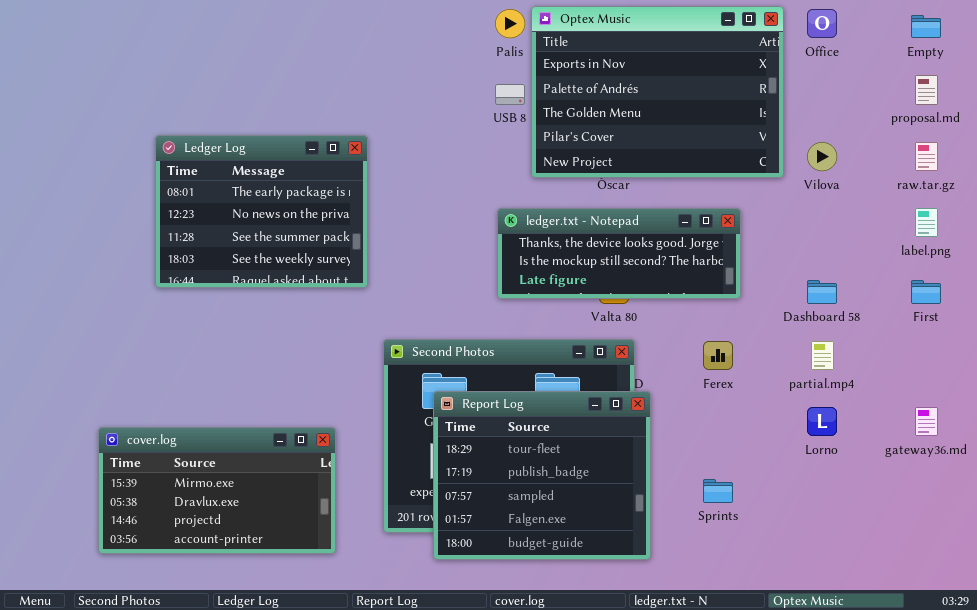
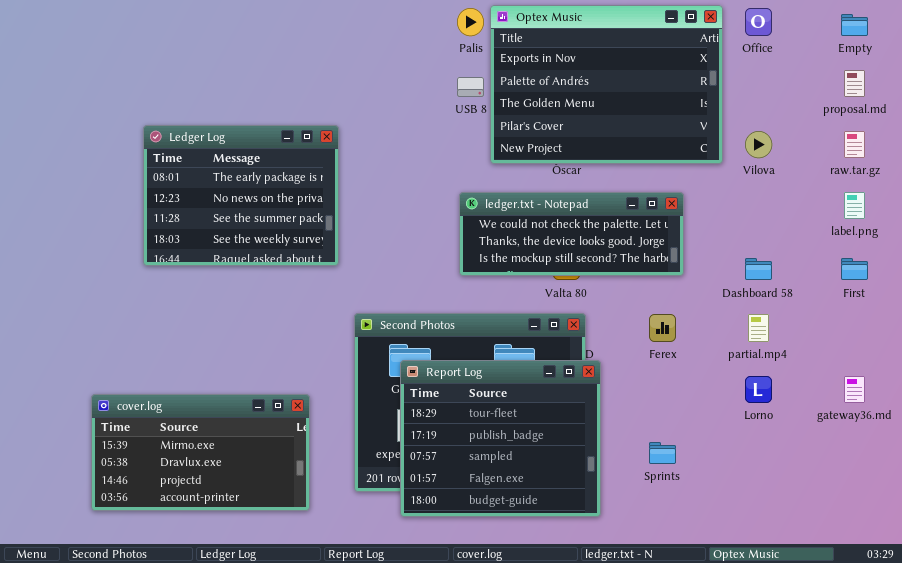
ledger.txt - Notepad: [497,208,741,299] -> [459,192,684,276], scrolled up 1 row

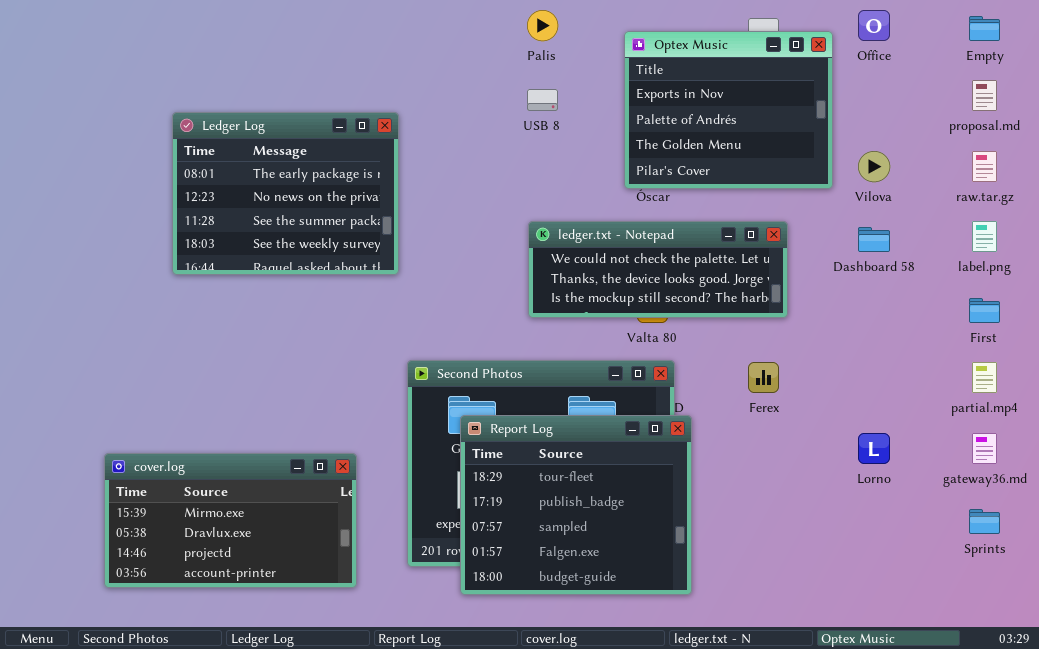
Optex Music: [490,5,723,164] -> [624,31,833,189], resized
Ledger Log: [143,125,339,266] -> [172,112,399,275], moved
Dashboard 58: [745,258,772,280] -> [858,227,890,252], moved
partial.mp4: [748,314,769,342] -> [972,362,997,393], moved
Sprints: [649,442,676,464] -> [969,509,1000,534], moved

